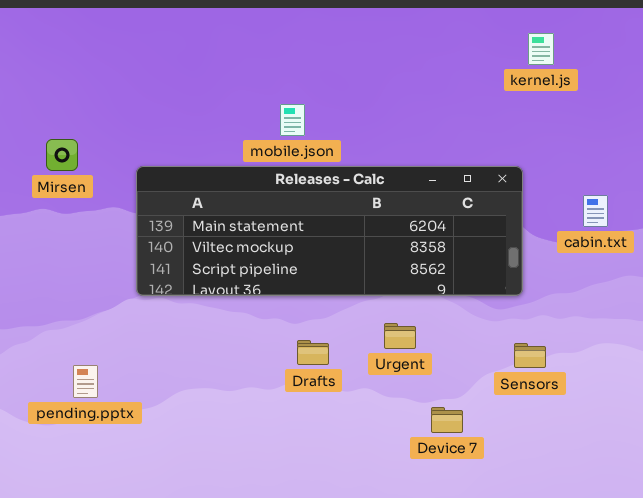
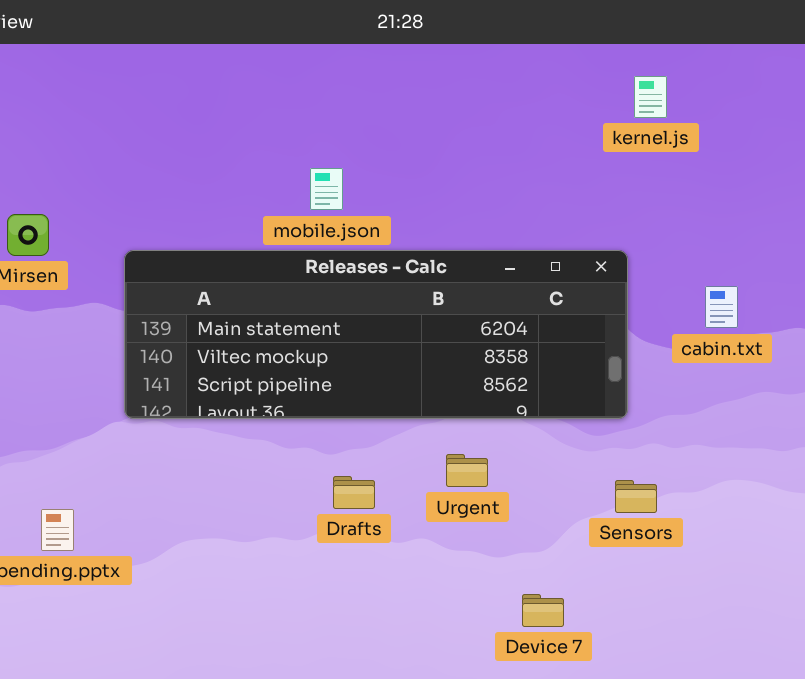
Device 7: [431,407,463,433] -> [522,594,564,627], moved

